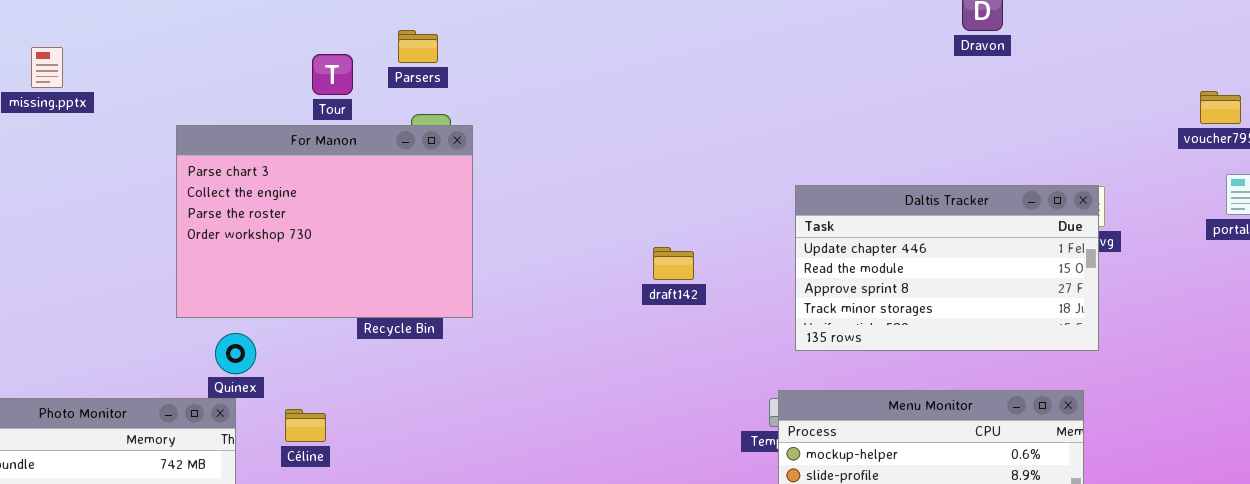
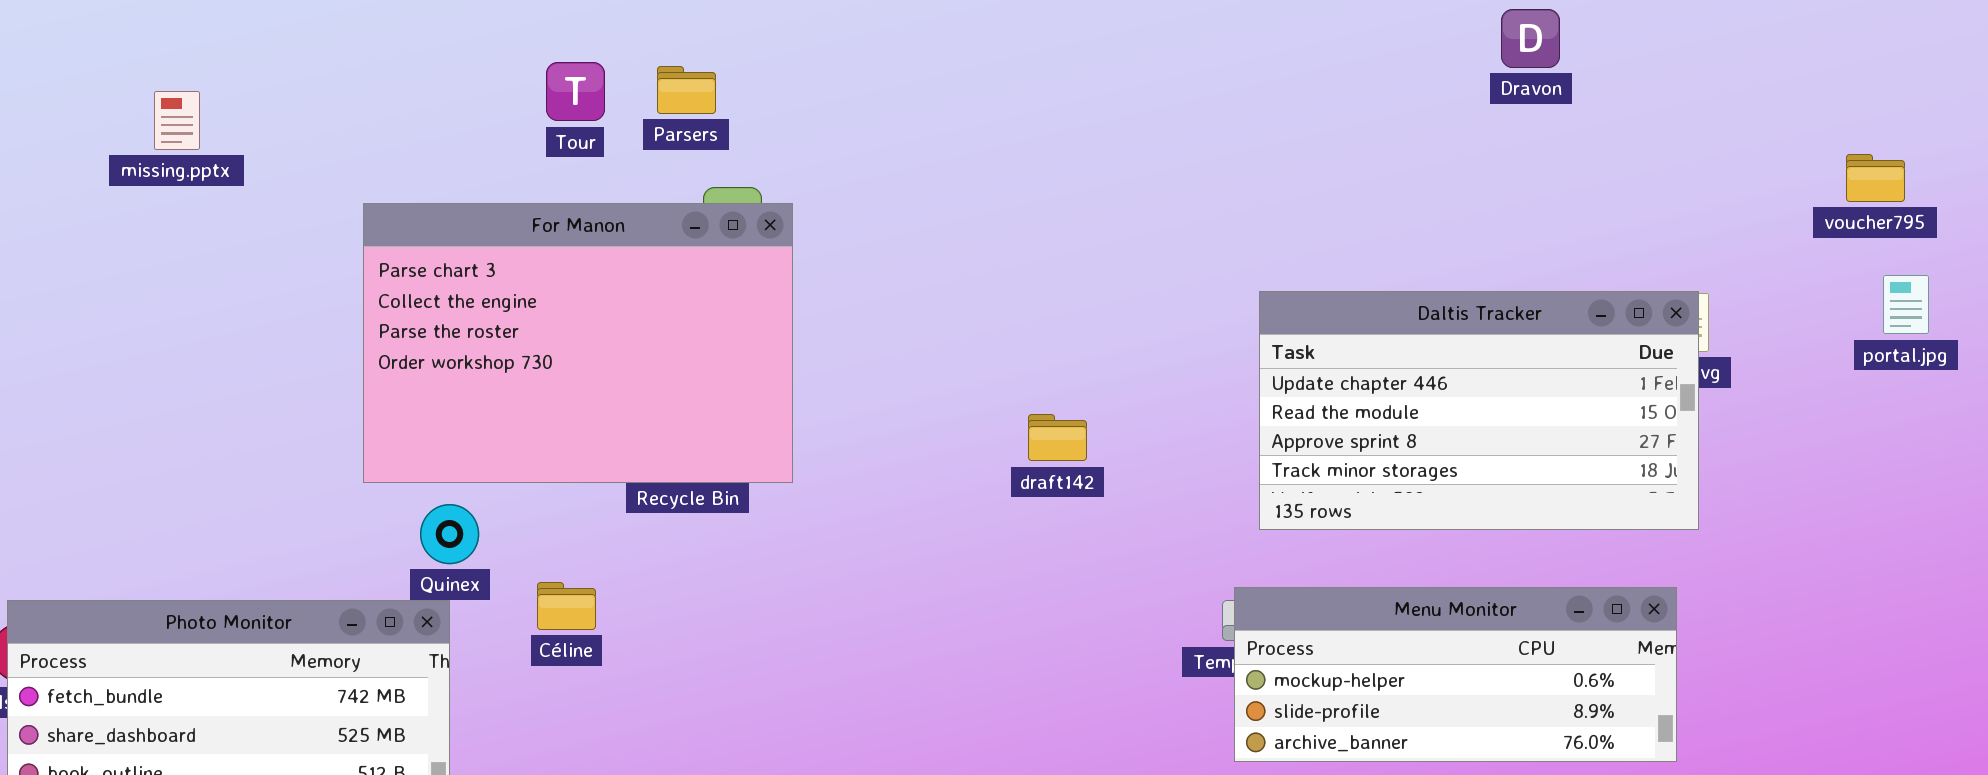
Parsers: [398,30,438,63] -> [657,66,716,114], moved
Tour: [312,54,353,95] -> [546,62,605,121], moved
draft142: [653,247,694,280] -> [1028,414,1087,461], moved
Céline: [285,409,326,442] -> [537,582,596,630], moved

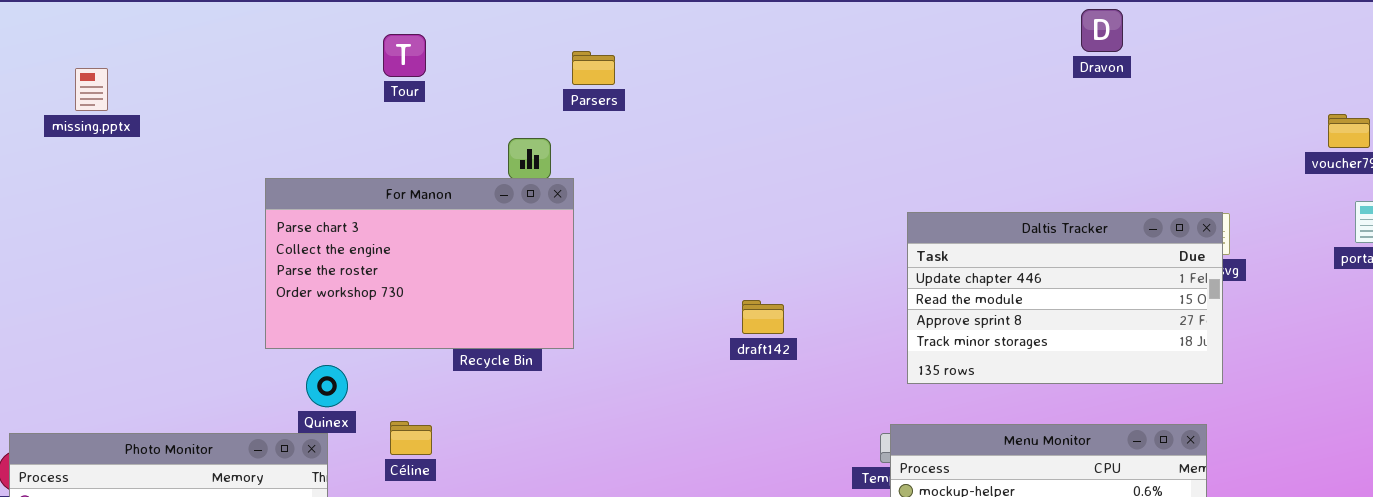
Tour: [546,62,605,121] -> [383,34,426,77], moved
Parsers: [657,66,716,114] -> [572,51,615,85], moved
missing.pptx: [154,91,200,150] -> [75,68,108,111], moved
For Manon: [363,203,793,483] -> [265,178,574,349], resized

